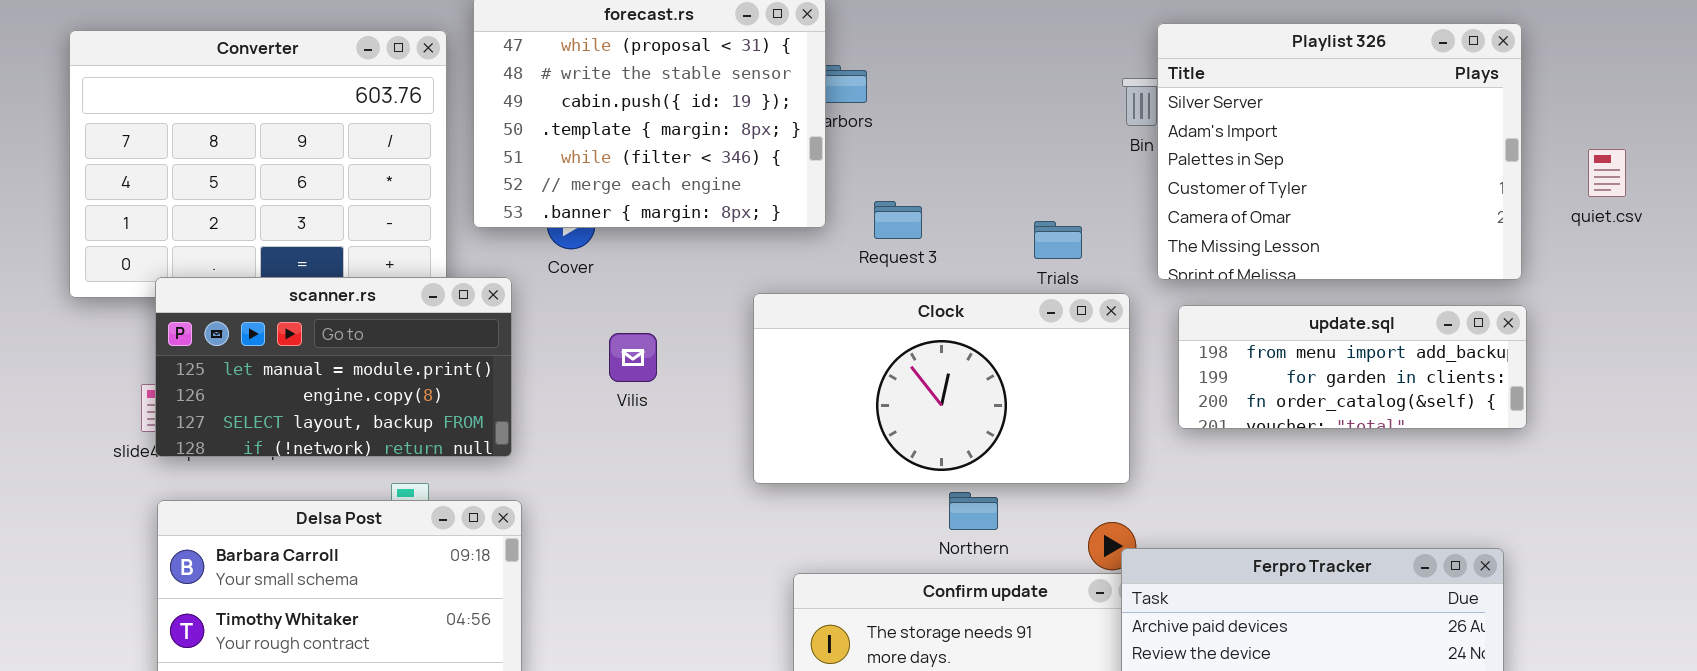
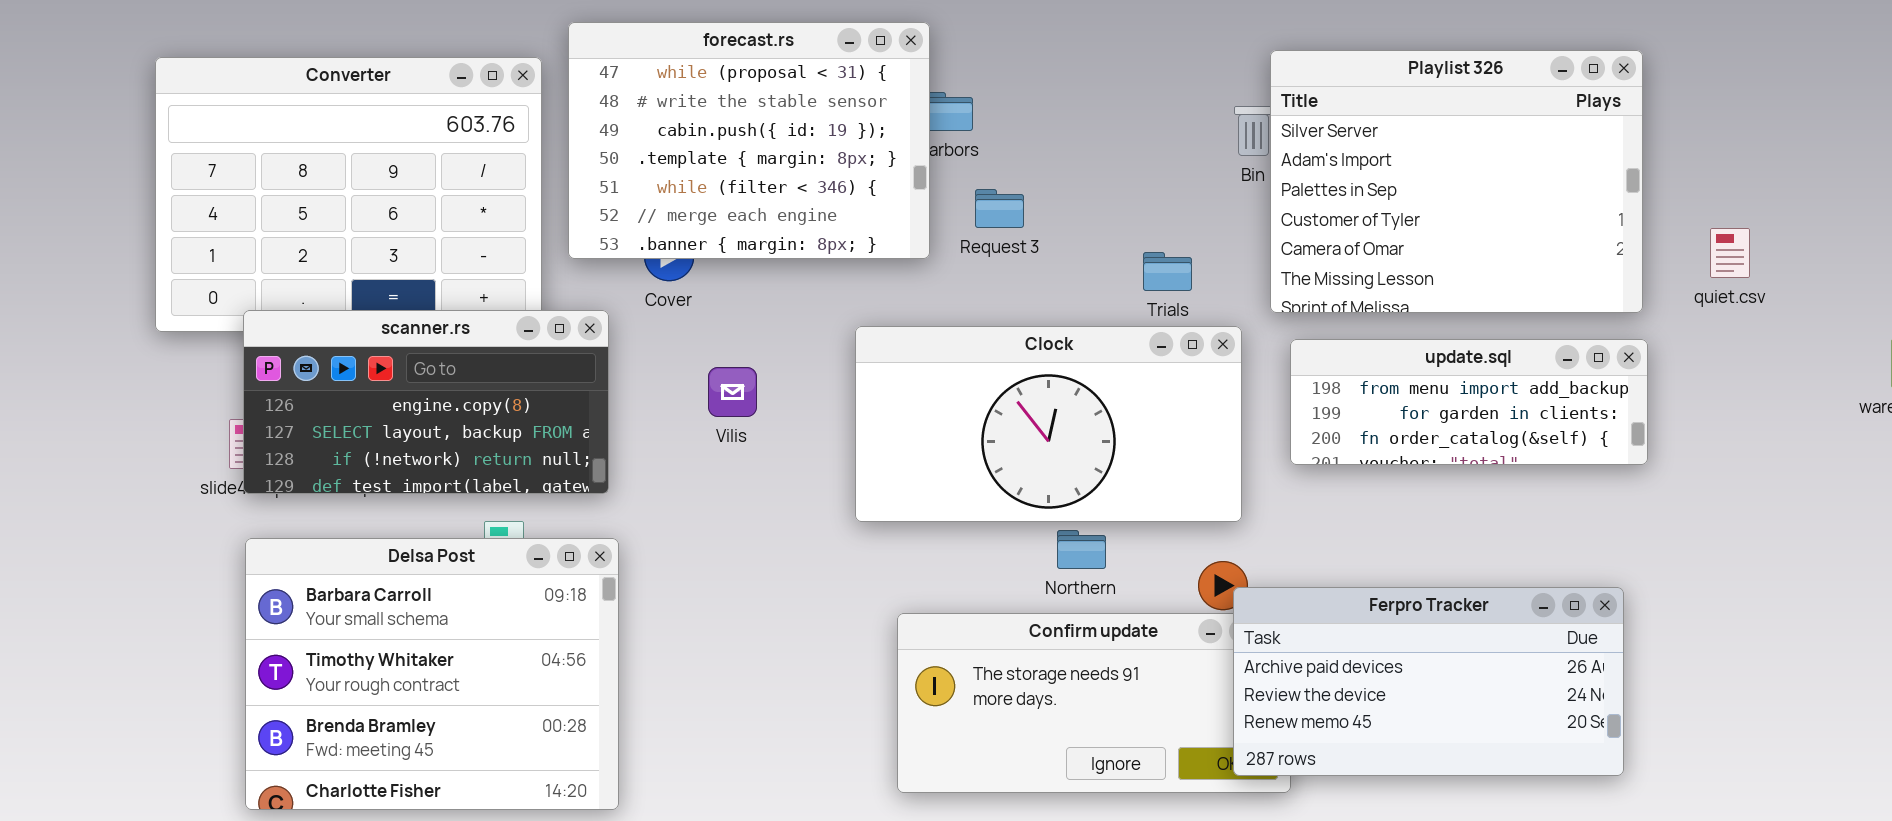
quiet.csv: [1588,149,1626,197] -> [1710,228,1750,278], moved
Request 3: [874,201,922,239] -> [975,189,1024,228], moved
scanner.rs: [155,277,512,457] -> [243,310,609,494], scrolled down 1 row

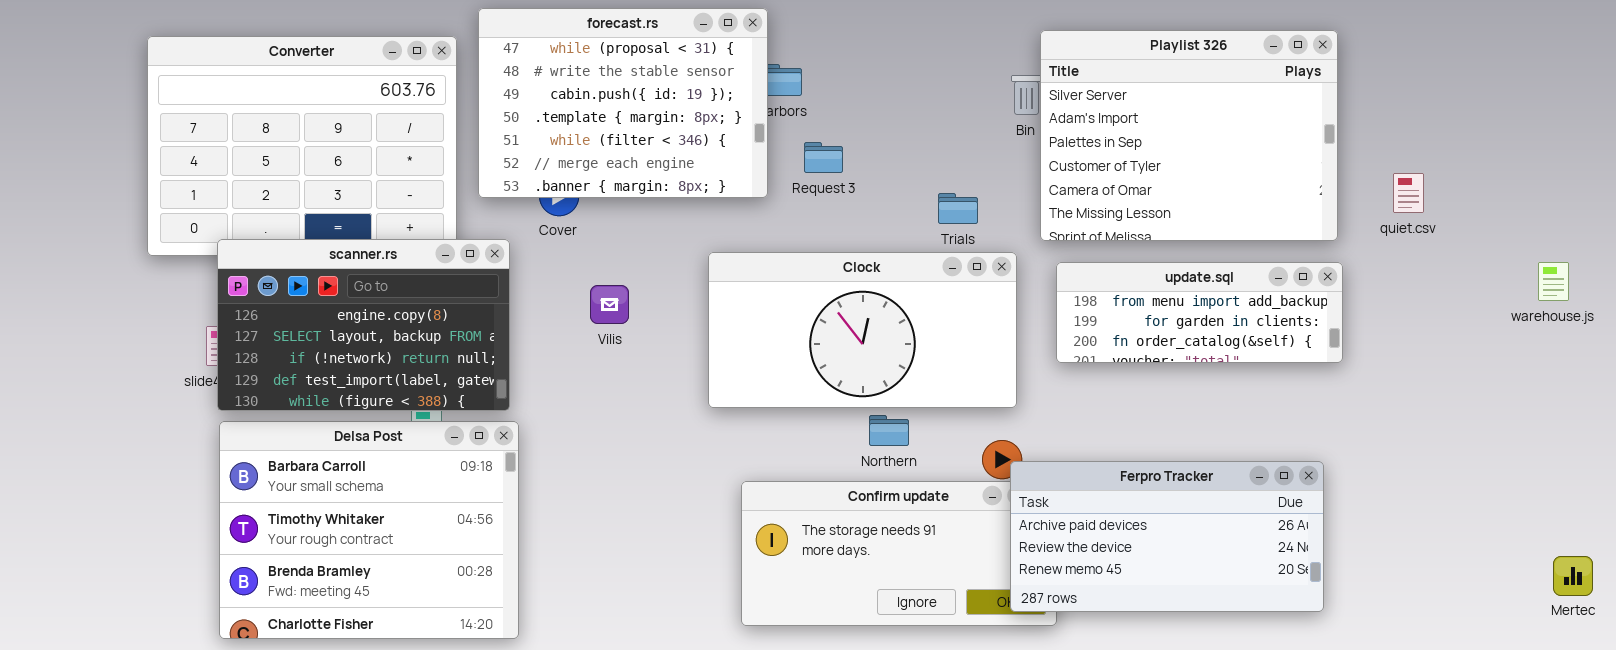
scanner.rs: [243,310,609,494] -> [217,239,510,411], resized

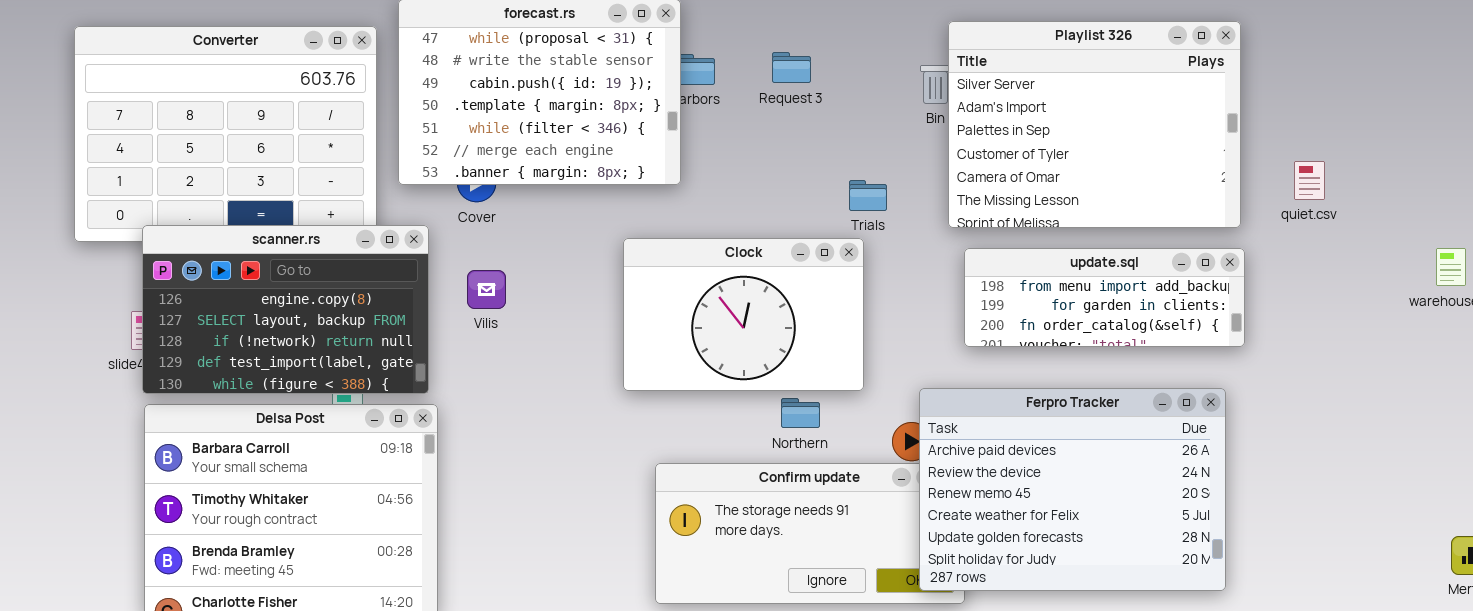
Request 3: [804,142,843,173] -> [772,52,811,83], moved
Clock: [708,252,1017,408] -> [623,238,864,391], resized
Vilis: [590,285,629,324] -> [467,270,506,309], moved
Ferpro Tracker: [1010,461,1324,612] -> [919,388,1226,591], resized

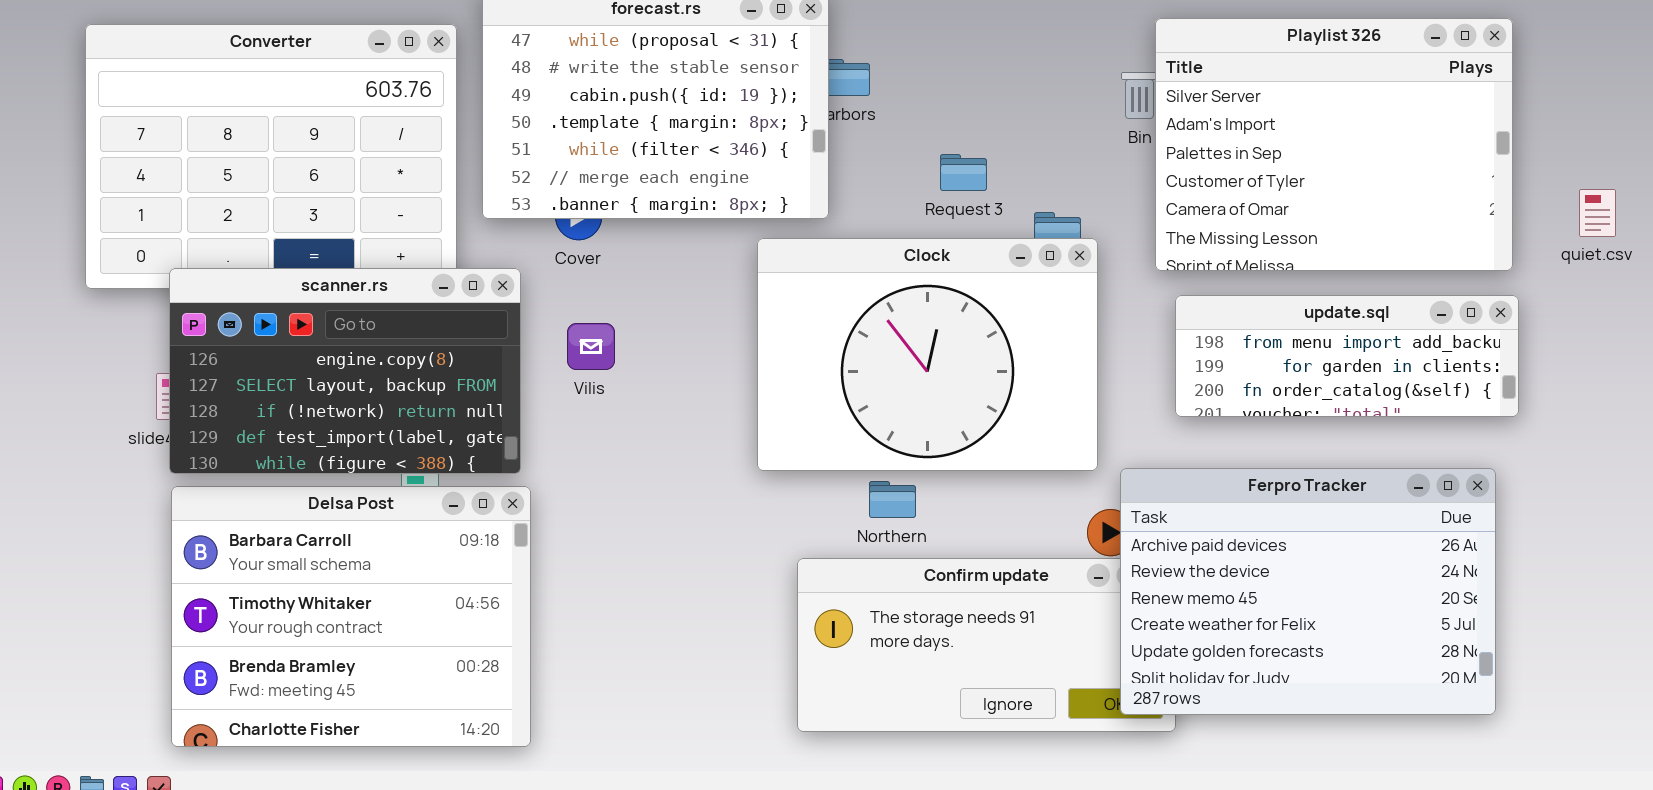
Request 3: [772,52,811,83] -> [940,154,987,191], moved
Clock: [623,238,864,391] -> [757,238,1098,471], resized
Northern: [781,398,820,428] -> [869,481,916,518], moved

